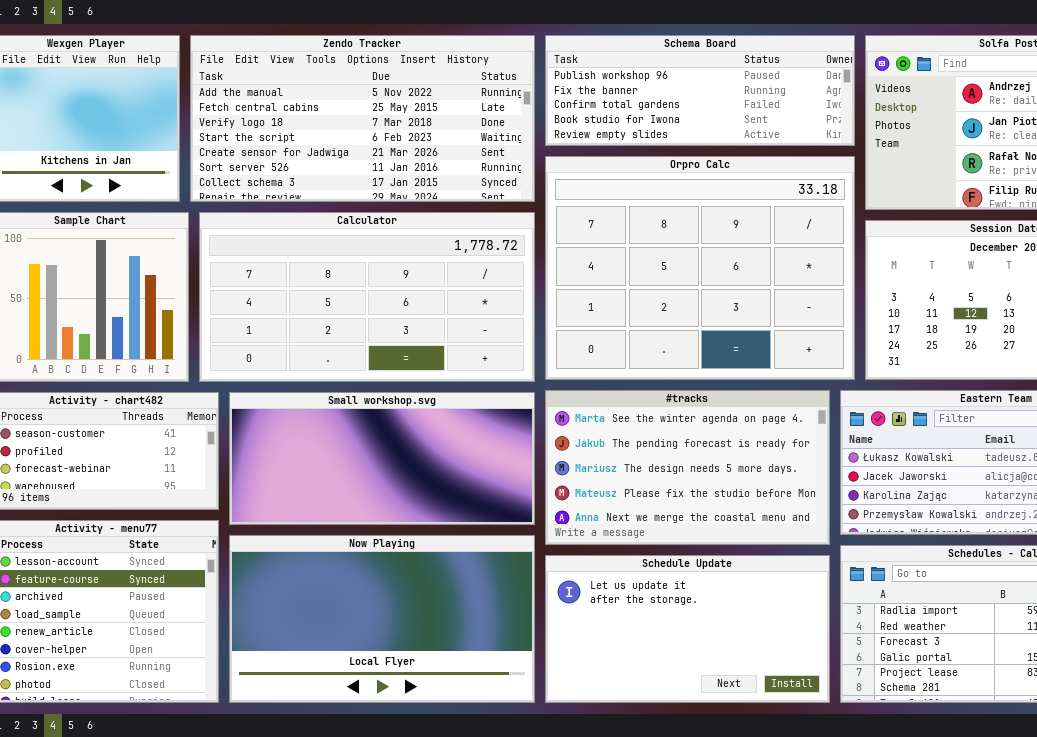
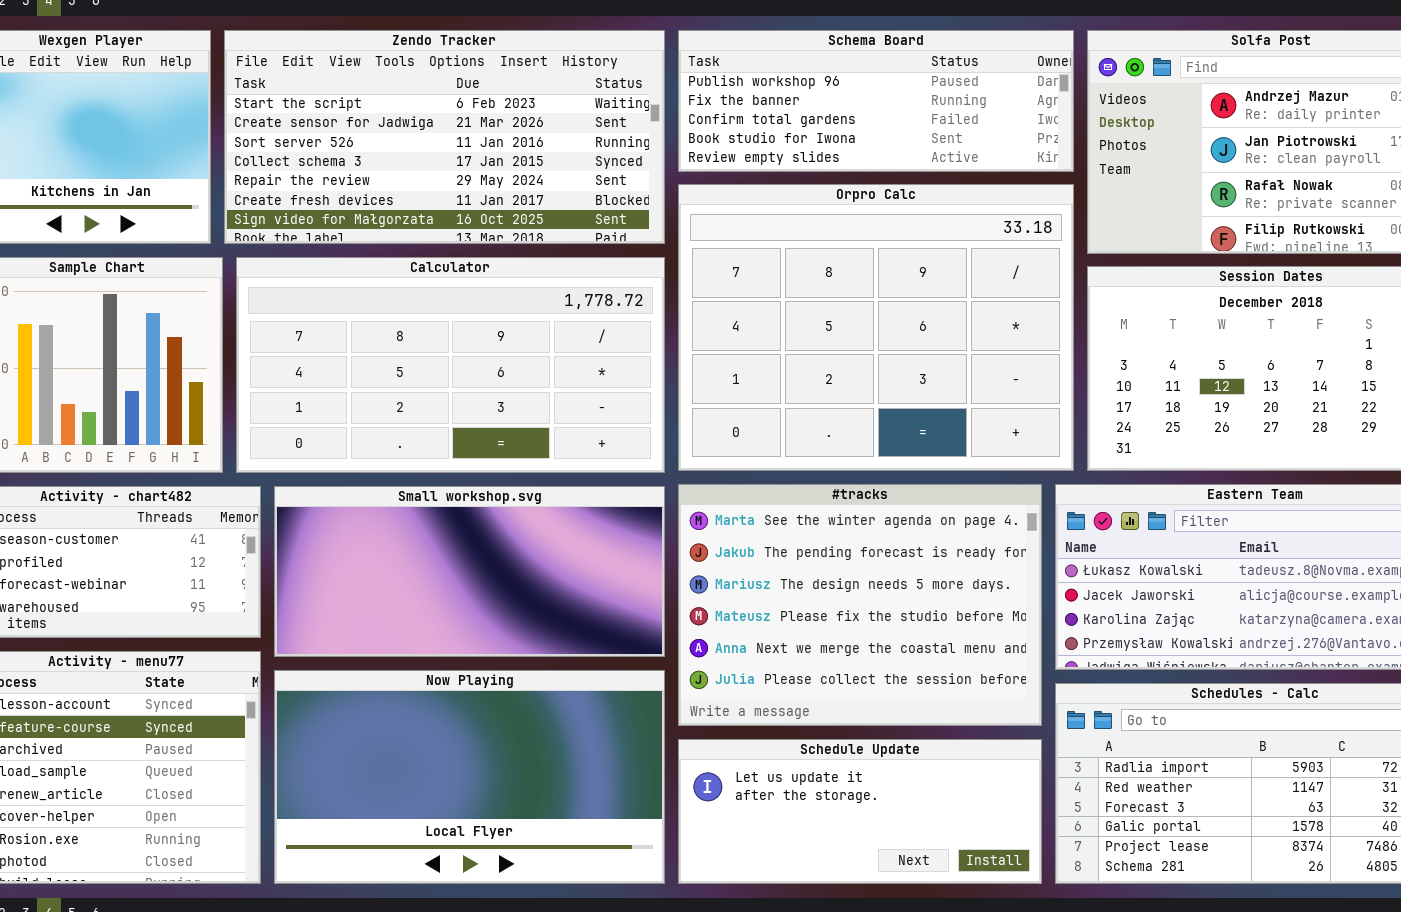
Zendo Tracker: [190,35,535,202] -> [224,30,665,244], scrolled down 3 rows
#tracks: [545,390,830,545] -> [678,484,1042,726], resized
Schedule Update: [545,555,830,703] -> [678,739,1042,884], resized

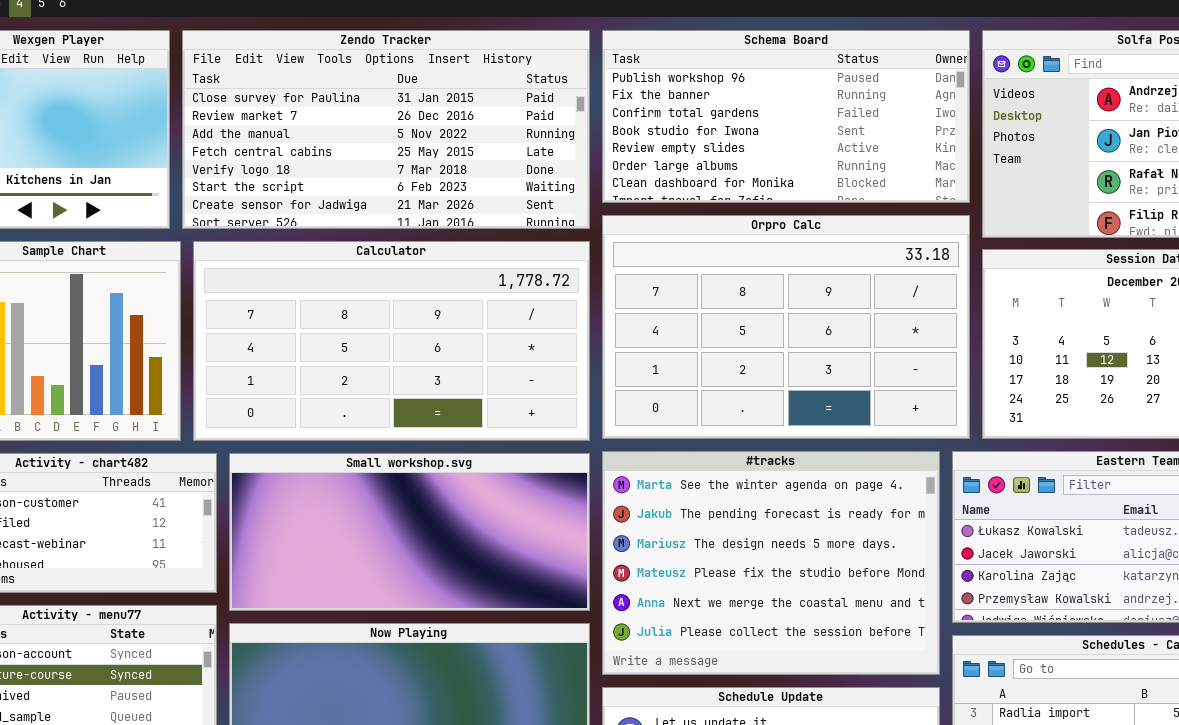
Zendo Tracker: [224,30,665,244] -> [182,30,590,229], scrolled up 5 rows
Schema Board: [678,30,1074,172] -> [602,30,970,203], resized
Orpro Calc: [678,184,1074,471] -> [602,215,970,439], resized

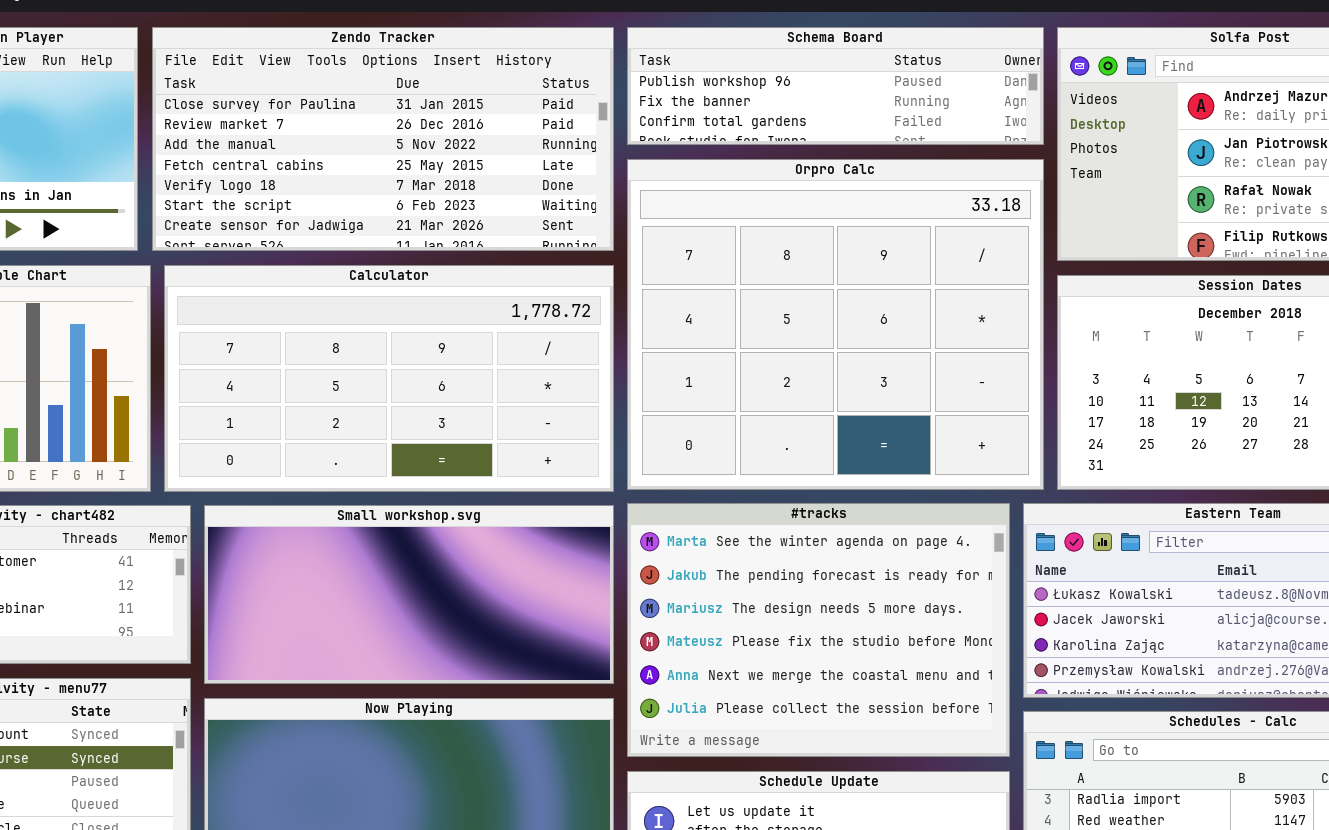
Schema Board: [602,30,970,203] -> [627,27,1044,145], resized
Orpro Calc: [602,215,970,439] -> [627,159,1044,490], resized

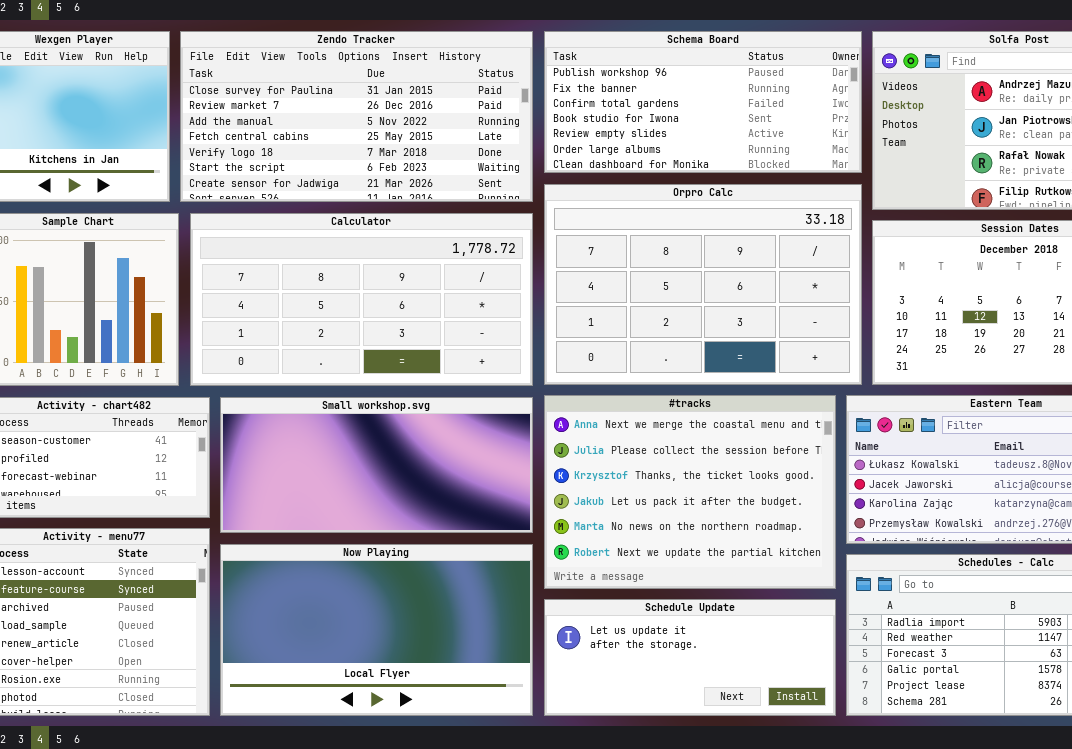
Schema Board: [627,27,1044,145] -> [544,31,862,173], resized
Orpro Calc: [627,159,1044,490] -> [544,184,862,385], resized
#tracks: [627,503,1010,757] -> [544,395,836,589], scrolled down 4 rows

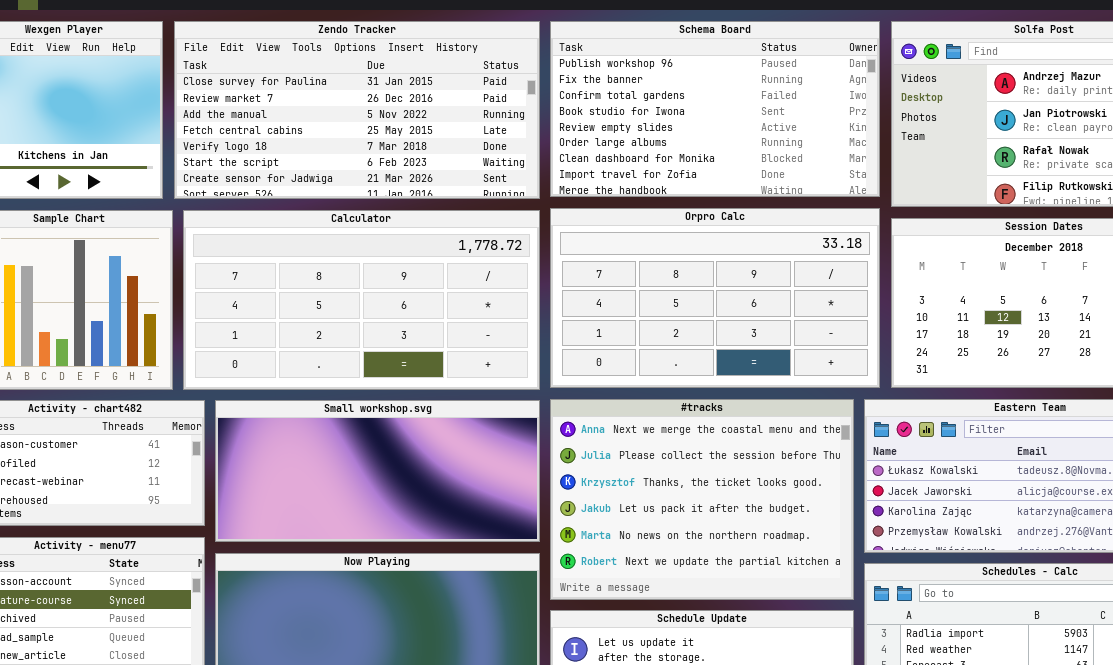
Schema Board: [544,31,862,173] -> [550,21,880,197], resized
Orpro Calc: [544,184,862,385] -> [550,208,880,388], resized

